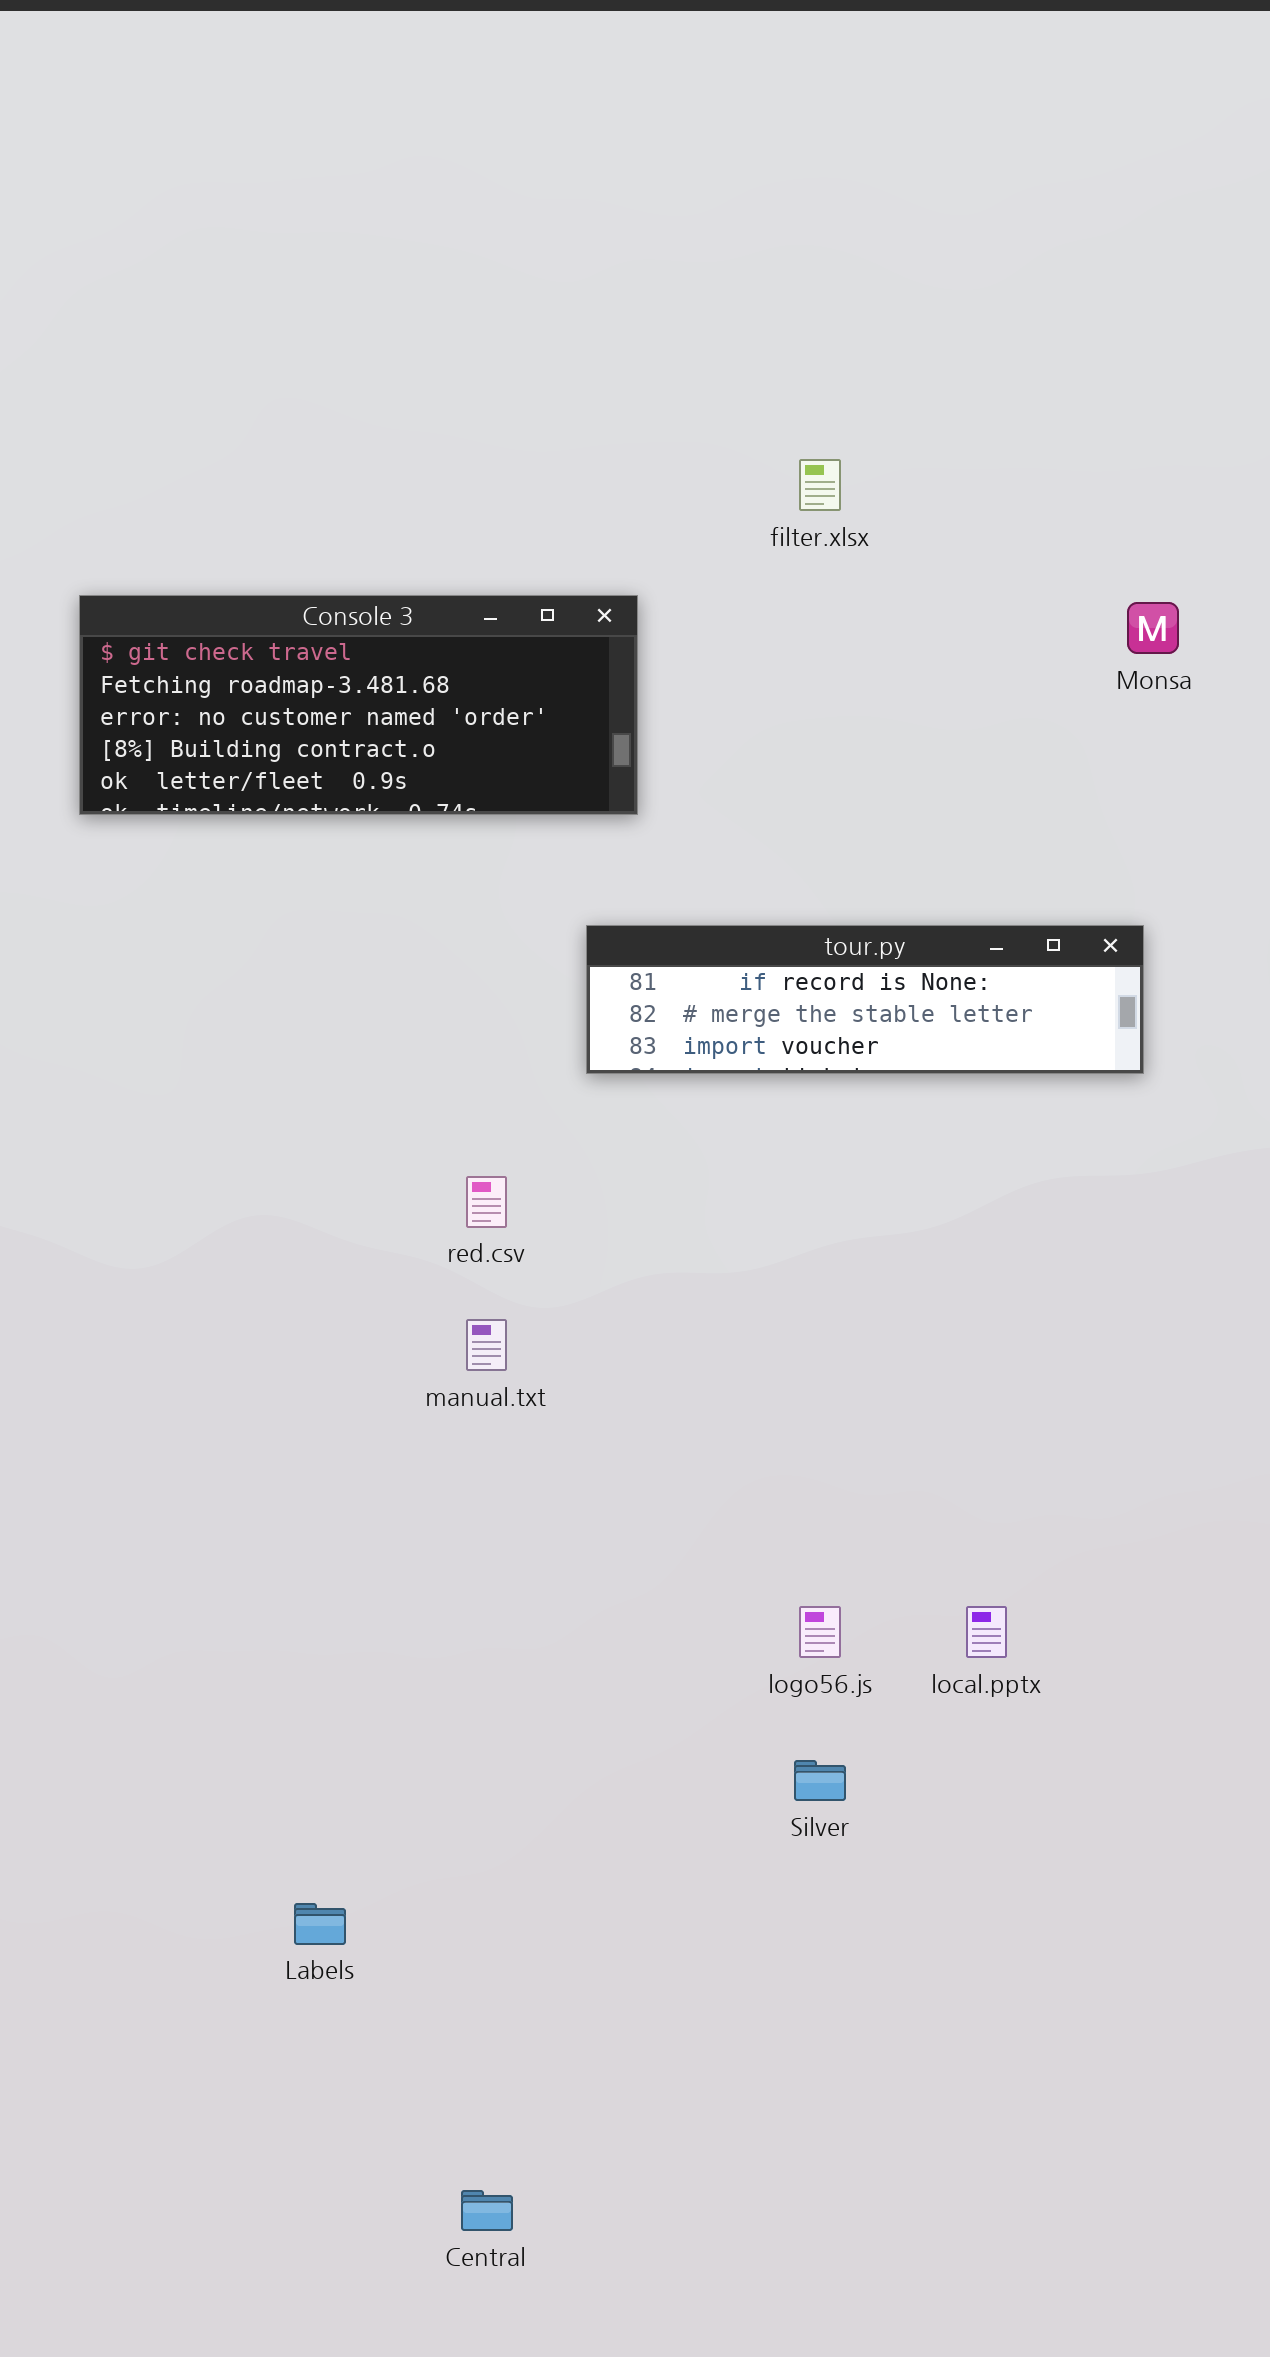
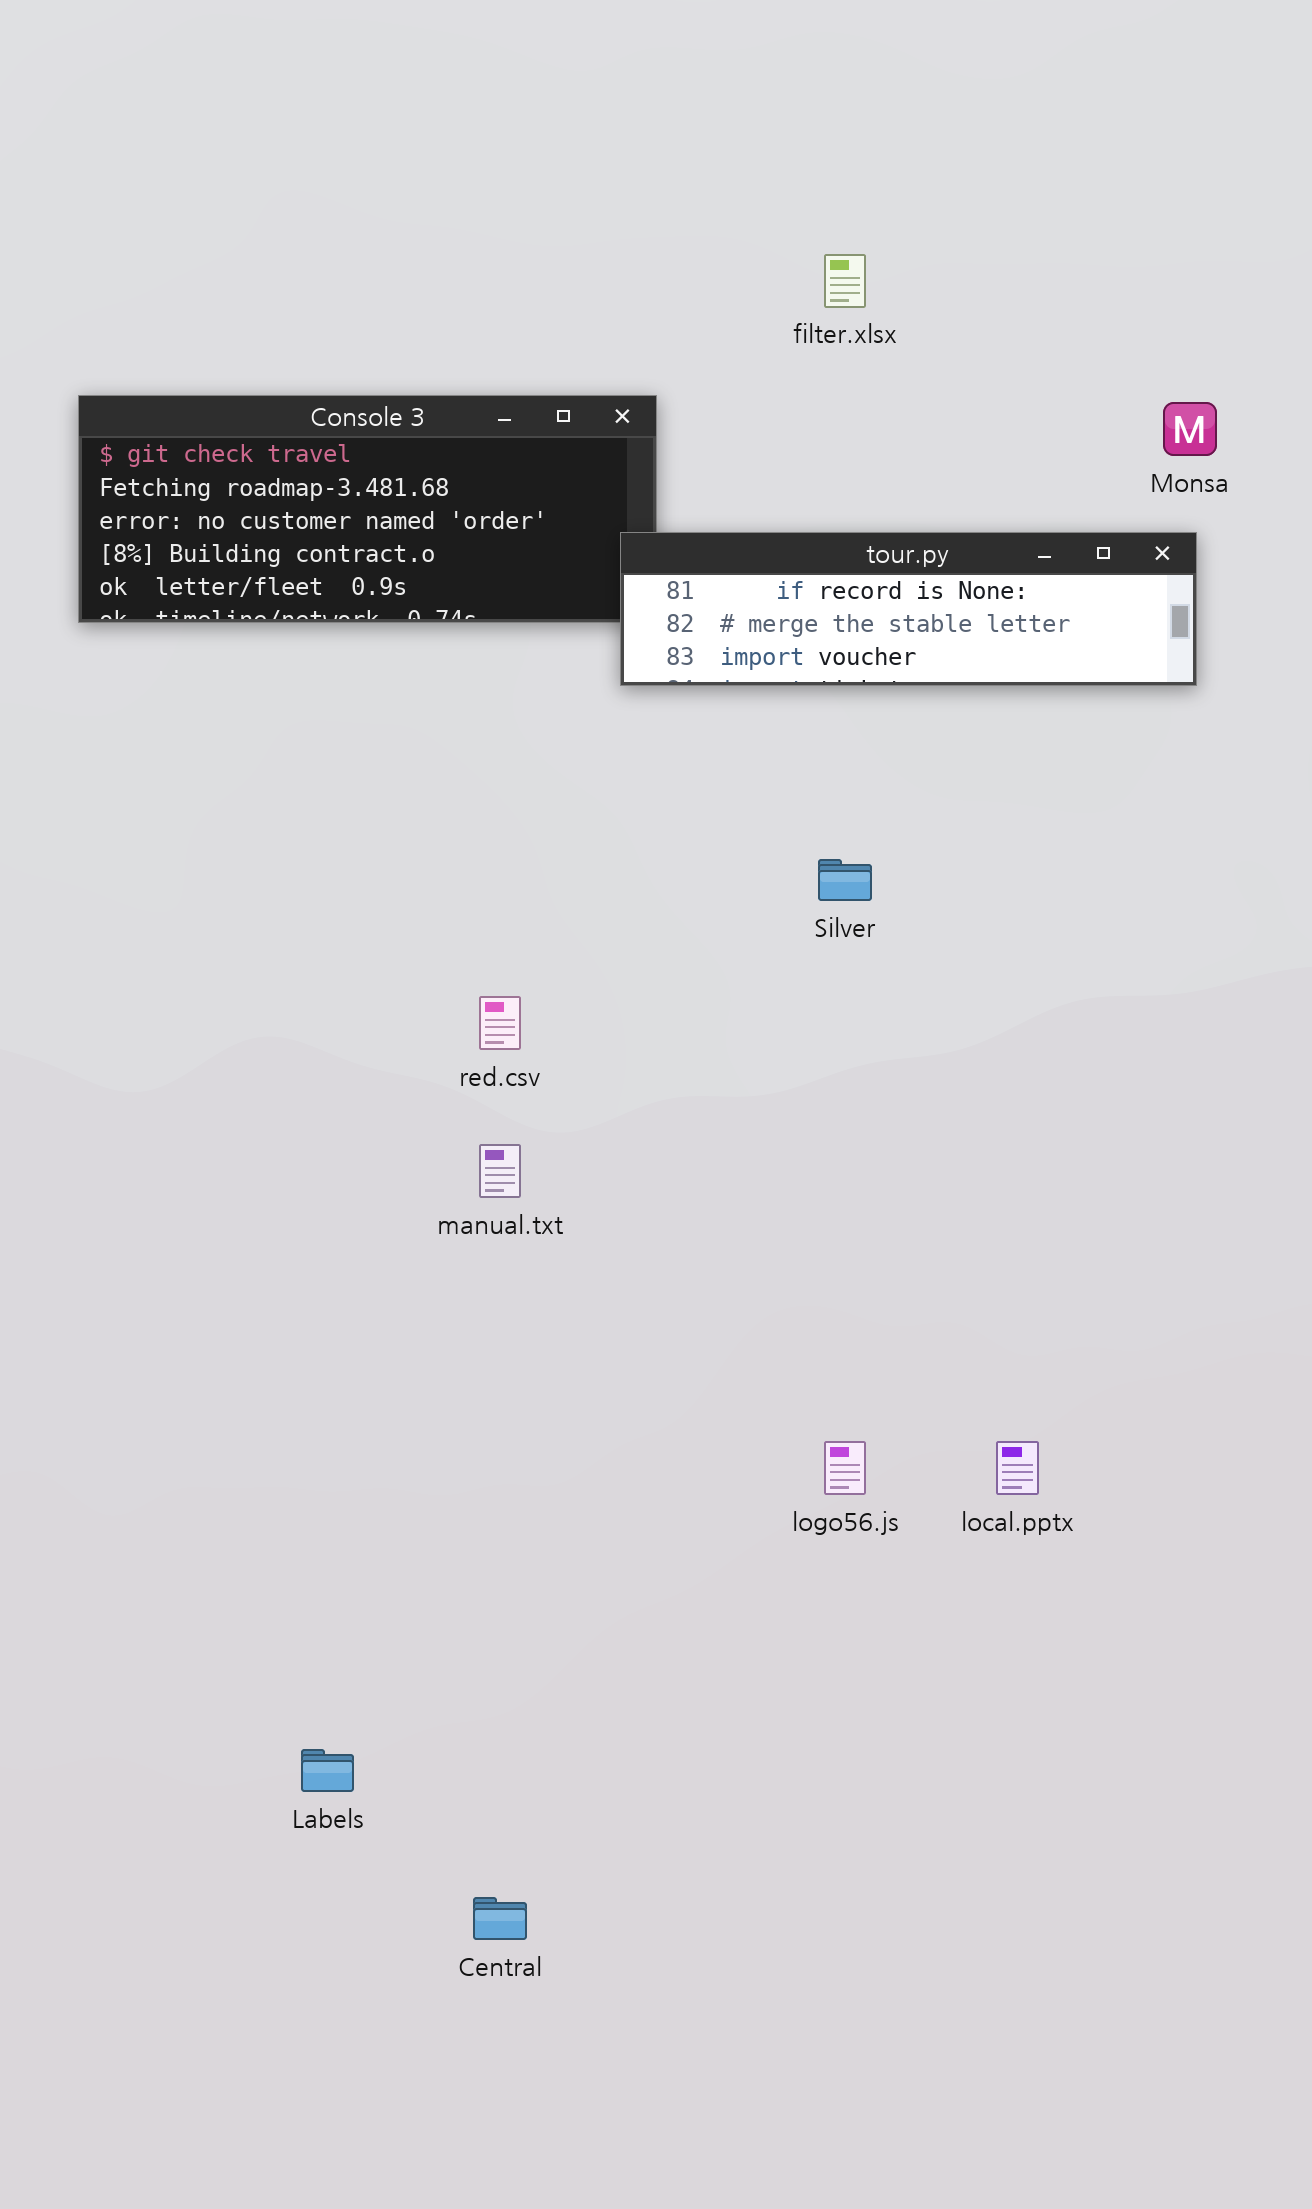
tour.py: [586,925,1144,1074] -> [620,532,1197,686], moved
Silver: [794,1760,846,1801] -> [818,859,872,901], moved
Central: [461,2190,513,2231] -> [473,1897,527,1940], moved

